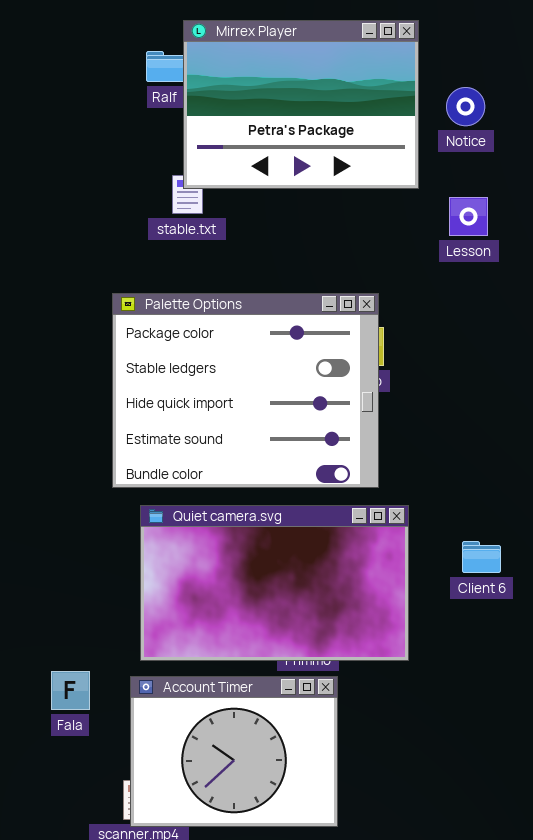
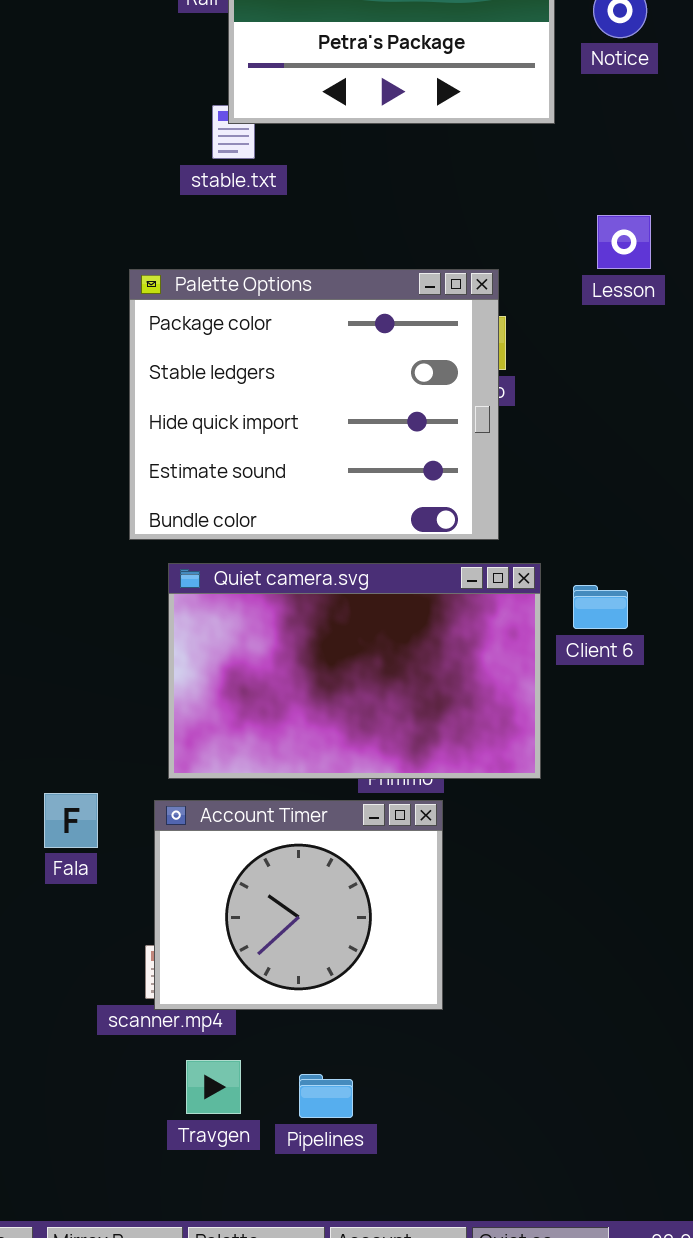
Lesson: [449,197,488,236] -> [597,215,651,269], moved
Client 6: [462,541,501,573] -> [573,585,628,629], moved

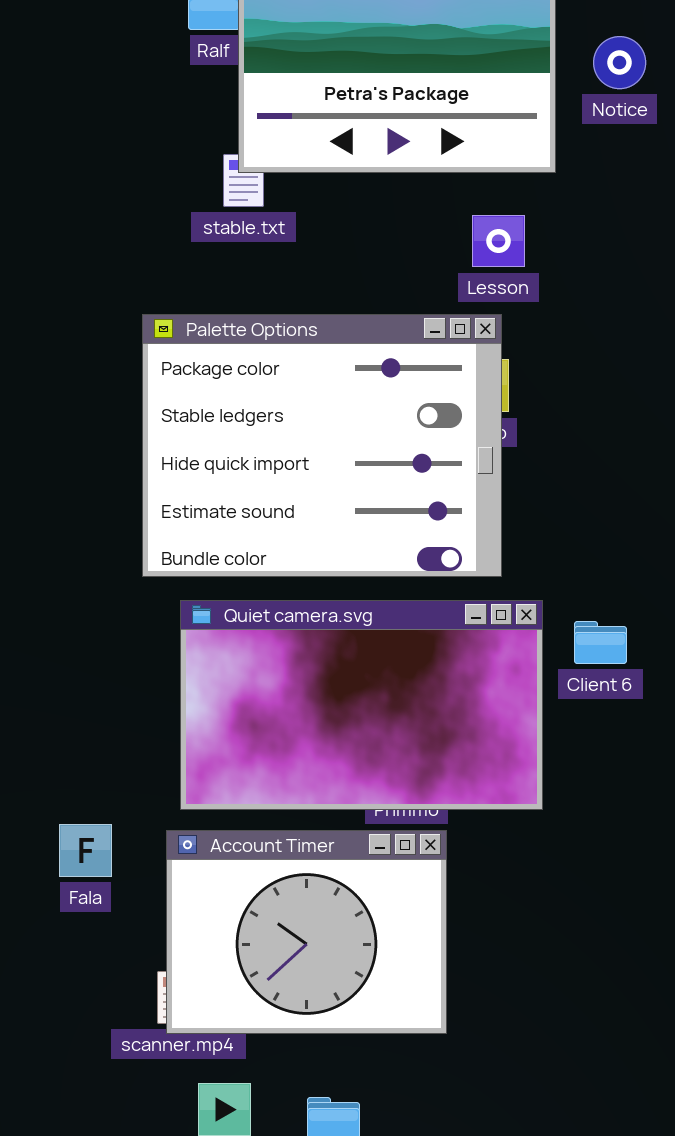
Lesson: [597,215,651,269] -> [472,215,525,267], moved

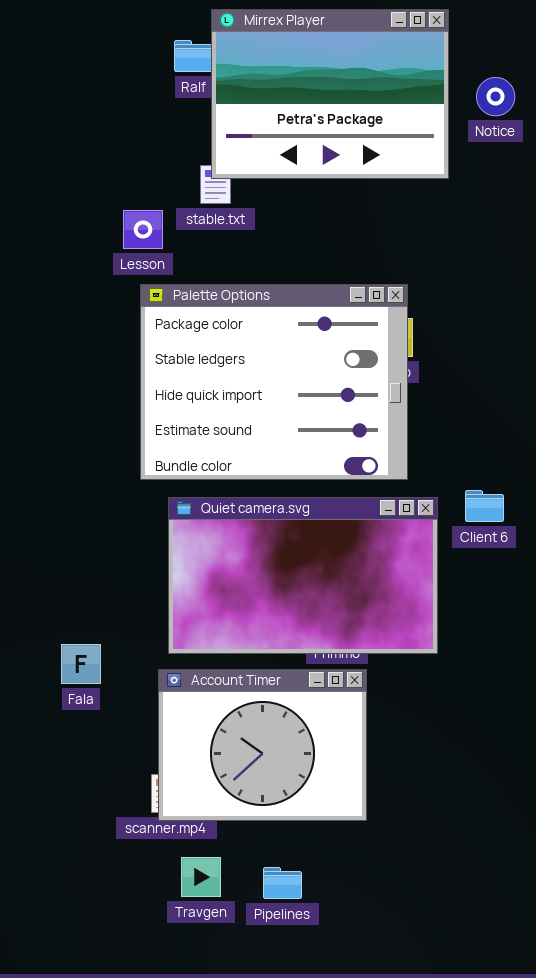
Lesson: [472,215,525,267] -> [123,210,163,249], moved
Client 6: [574,621,627,664] -> [465,490,504,522], moved
Fala: [59,824,112,877] -> [61,644,101,684], moved

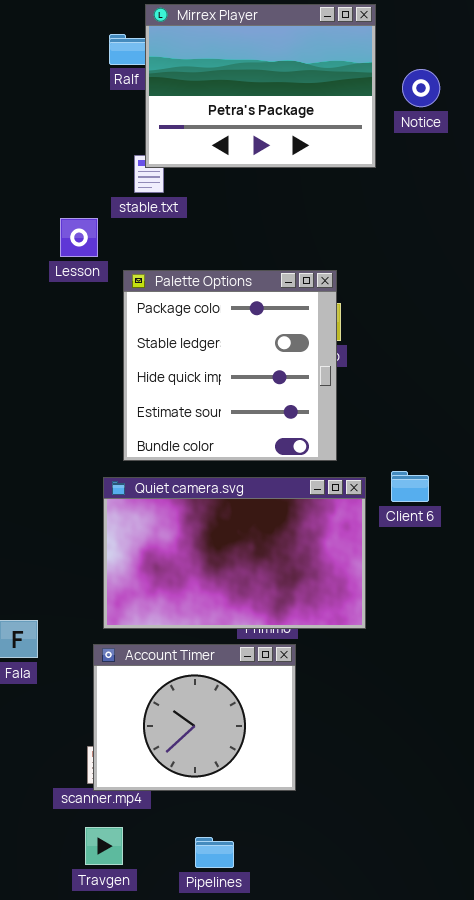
Lesson: [123,210,163,249] -> [60,218,98,257], moved
Palette Options: [140,284,408,480] -> [123,270,337,461], resized
Travgen: [181,857,221,897] -> [85,827,123,865], moved

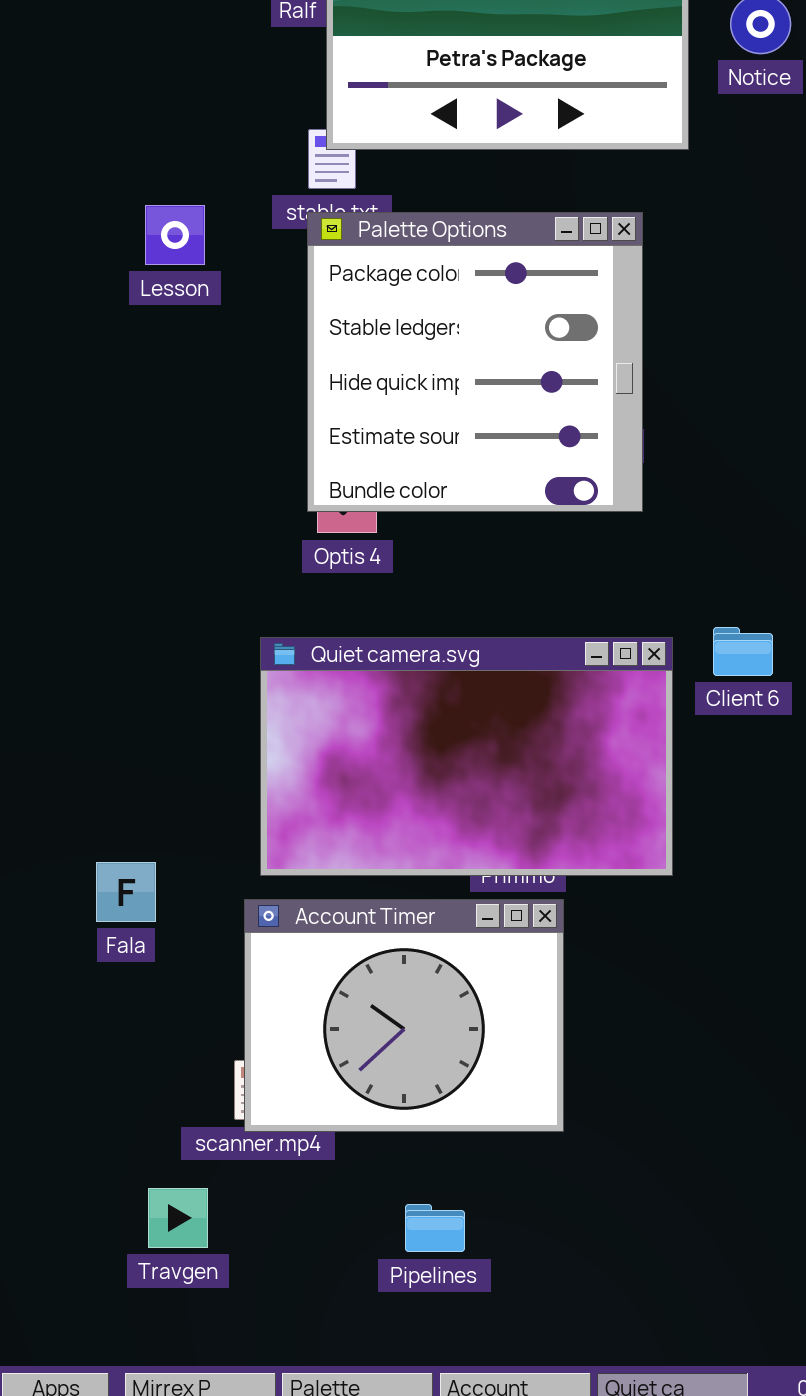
Lesson: [60,218,98,257] -> [145,205,205,265], moved
Palette Options: [123,270,337,461] -> [307,212,643,512], moved
Travgen: [85,827,123,865] -> [148,1188,208,1248], moved

